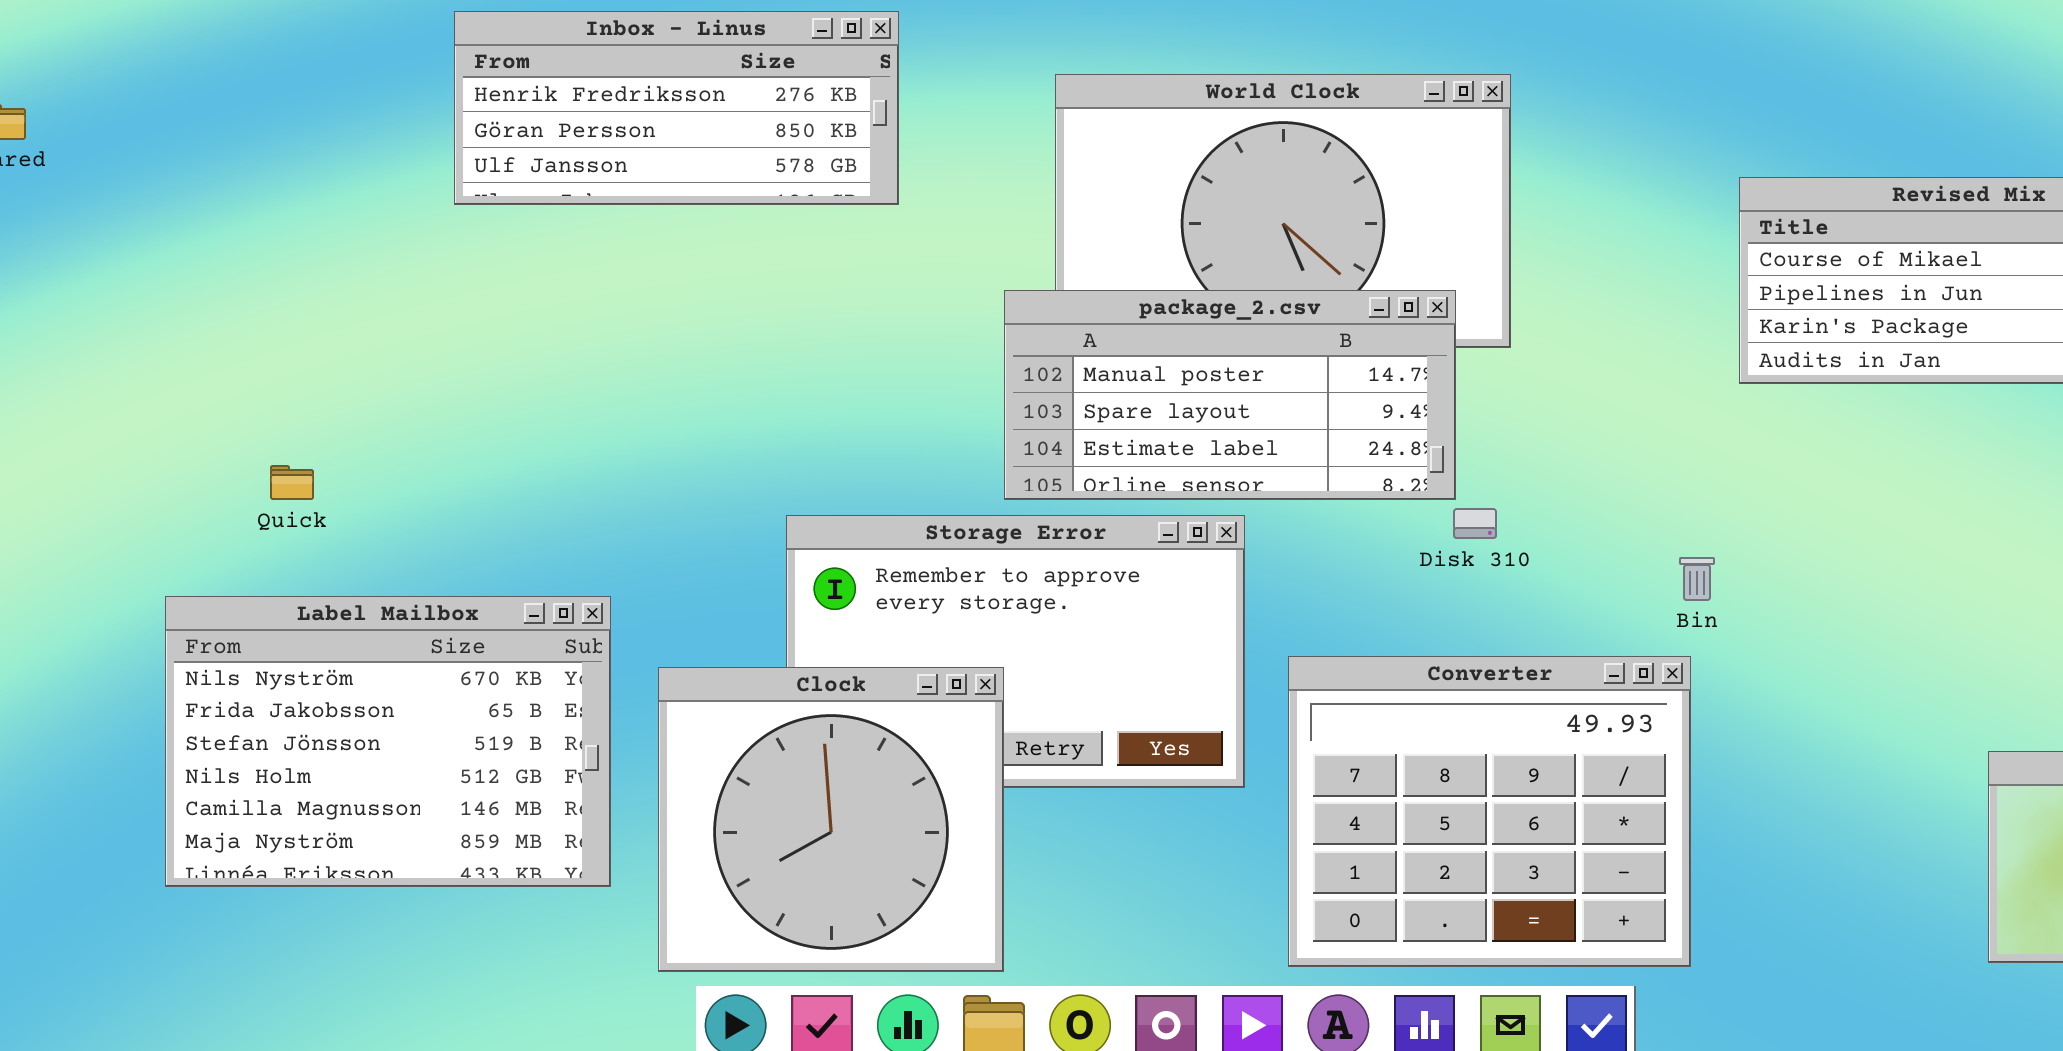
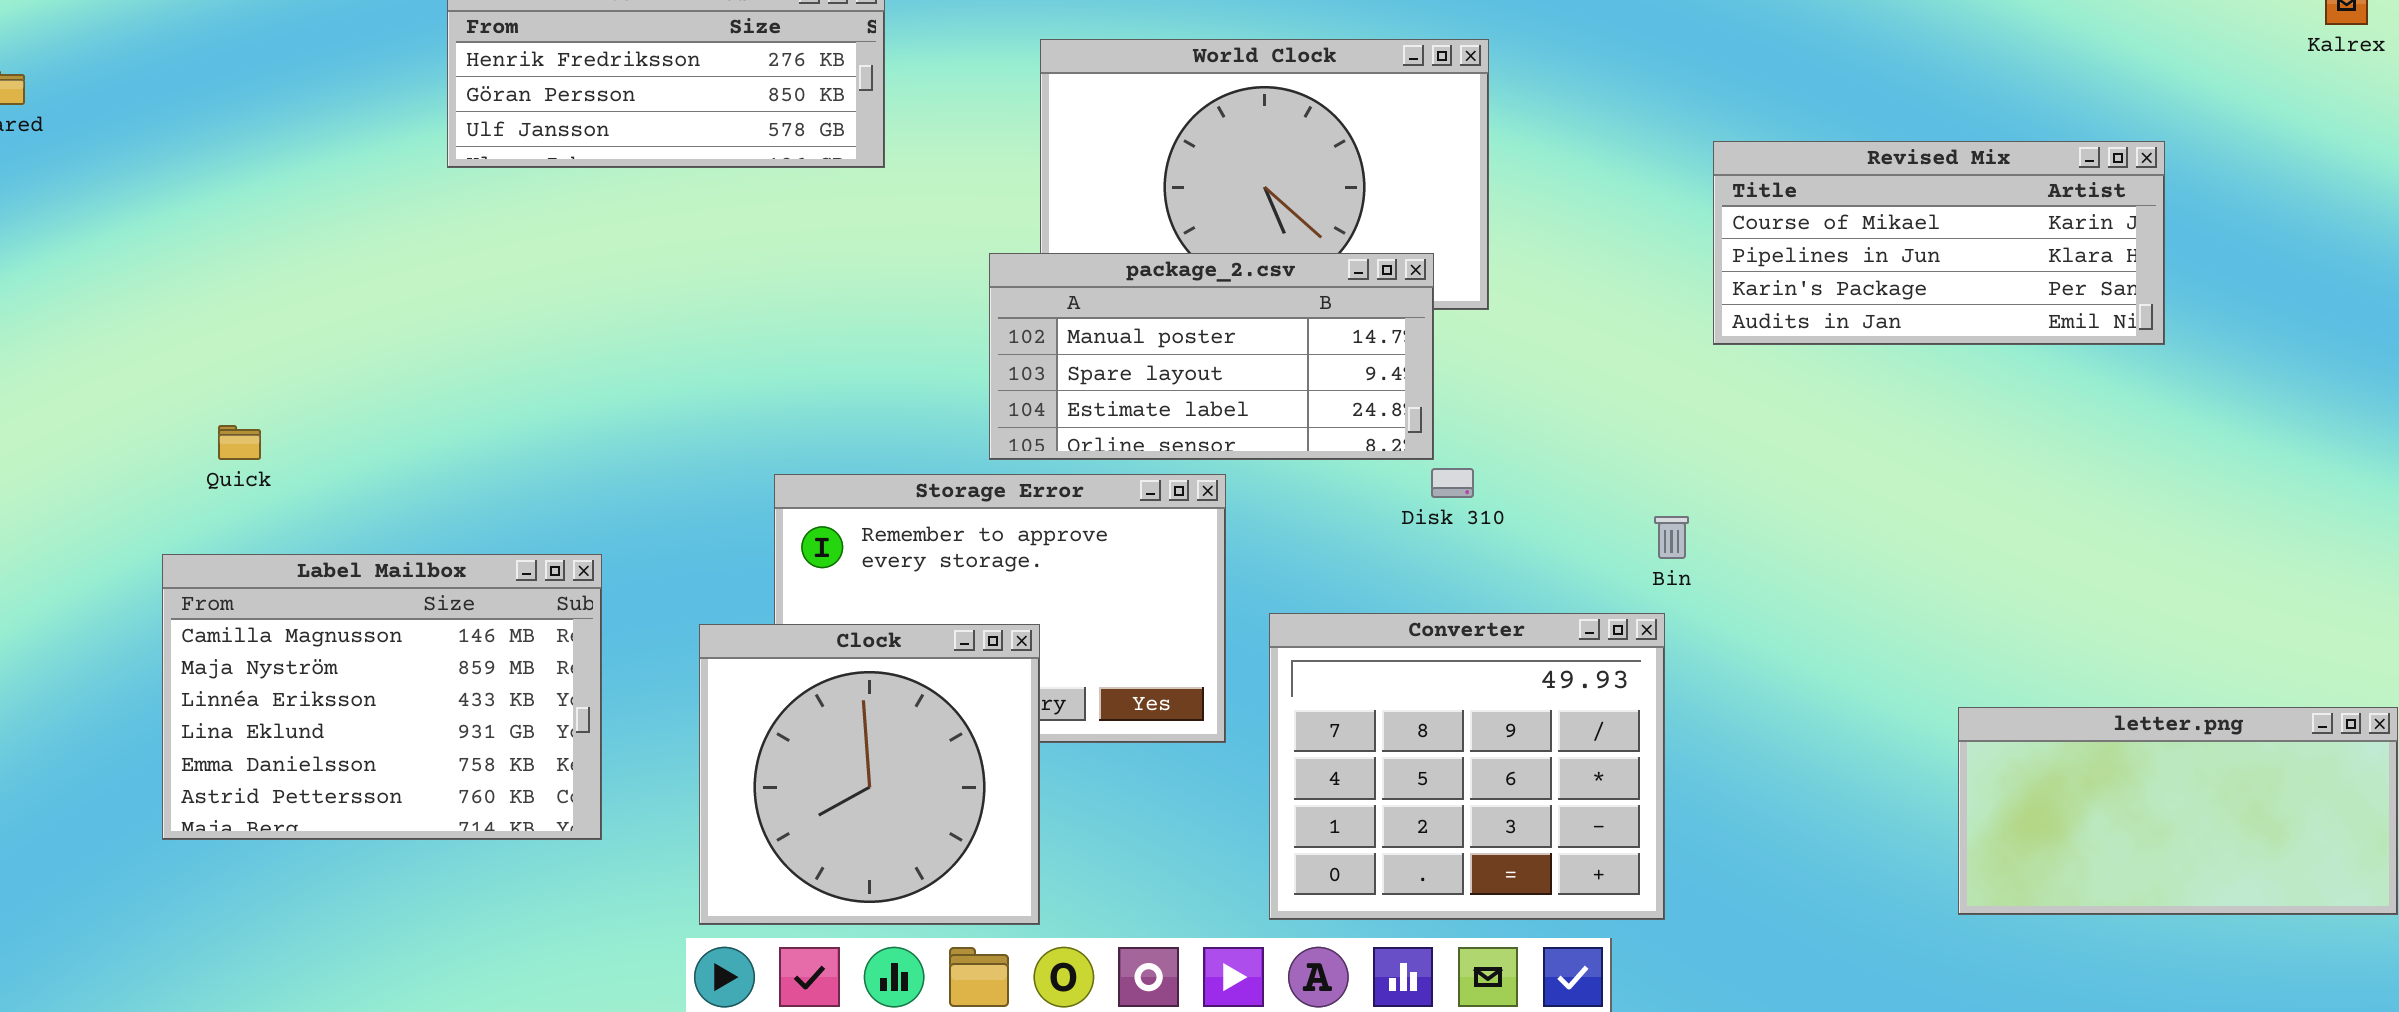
Quick: [270,465,314,500] -> [218,425,261,460], moved
Label Mailbox: [165,596,611,887] -> [162,554,602,840], scrolled down 4 rows
Clock: [658,667,1004,972] -> [699,624,1040,925], moved

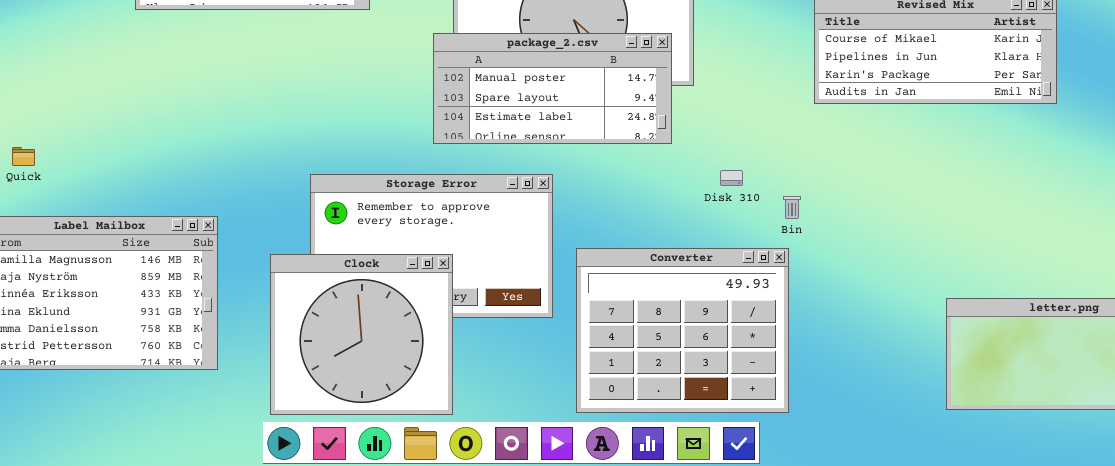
package_2.csv: [989,253,1434,460] -> [433,33,672,144], moved
Disk 310: [1431,468,1474,498] -> [720,170,743,186], moved

